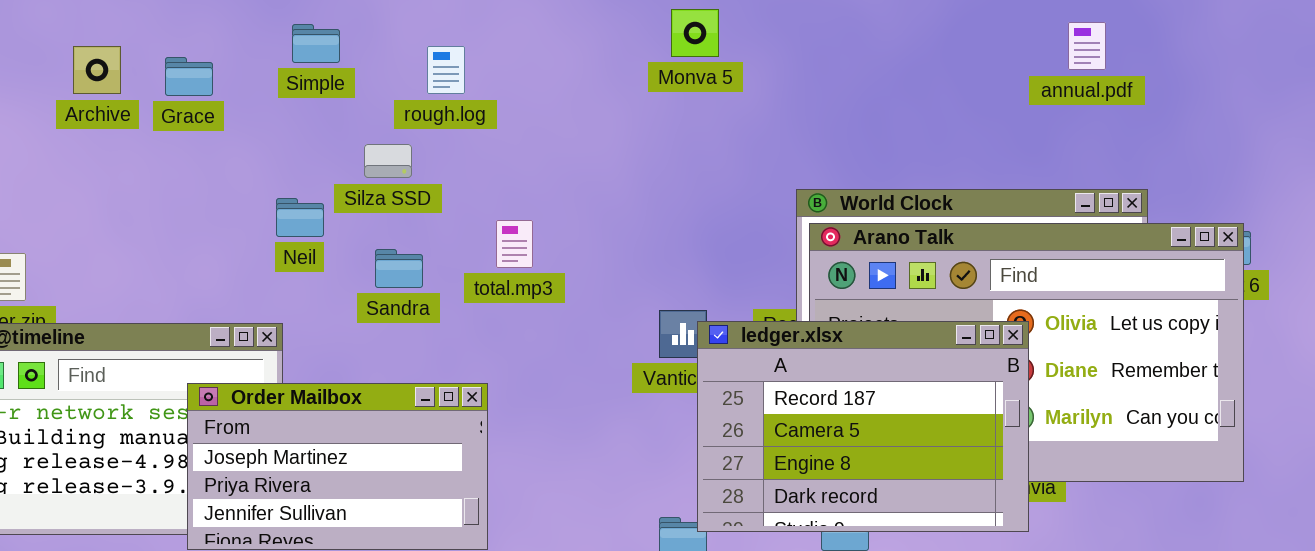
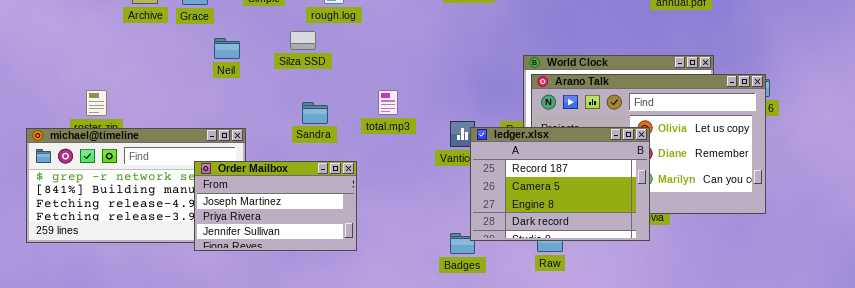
Neil: [276,198,324,237] -> [214,38,240,59], moved
total.mp3: [496,220,533,268] -> [378,90,398,115], moved
Sandra: [375,249,423,288] -> [302,102,328,124], moved

